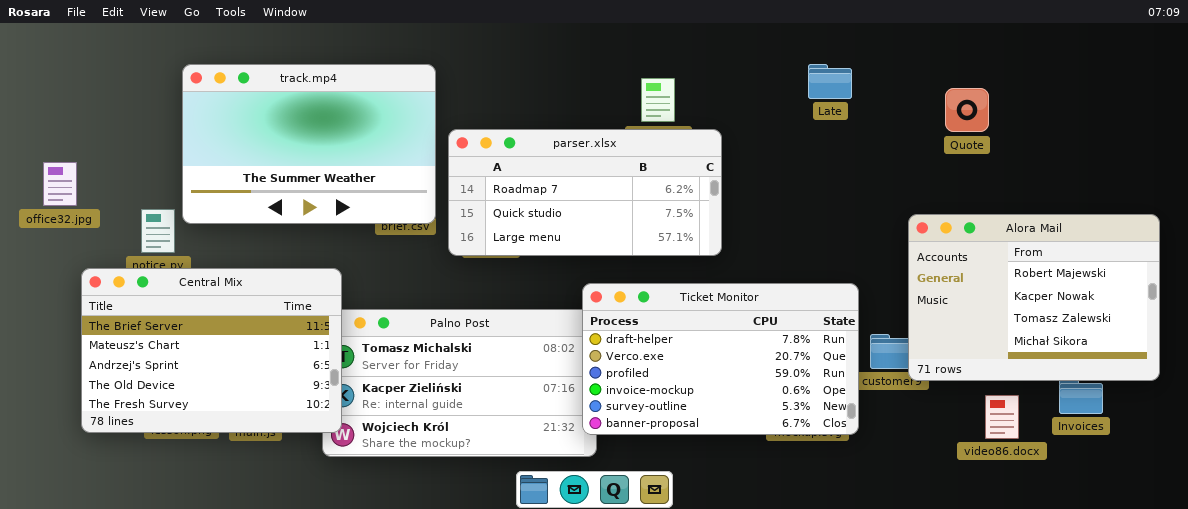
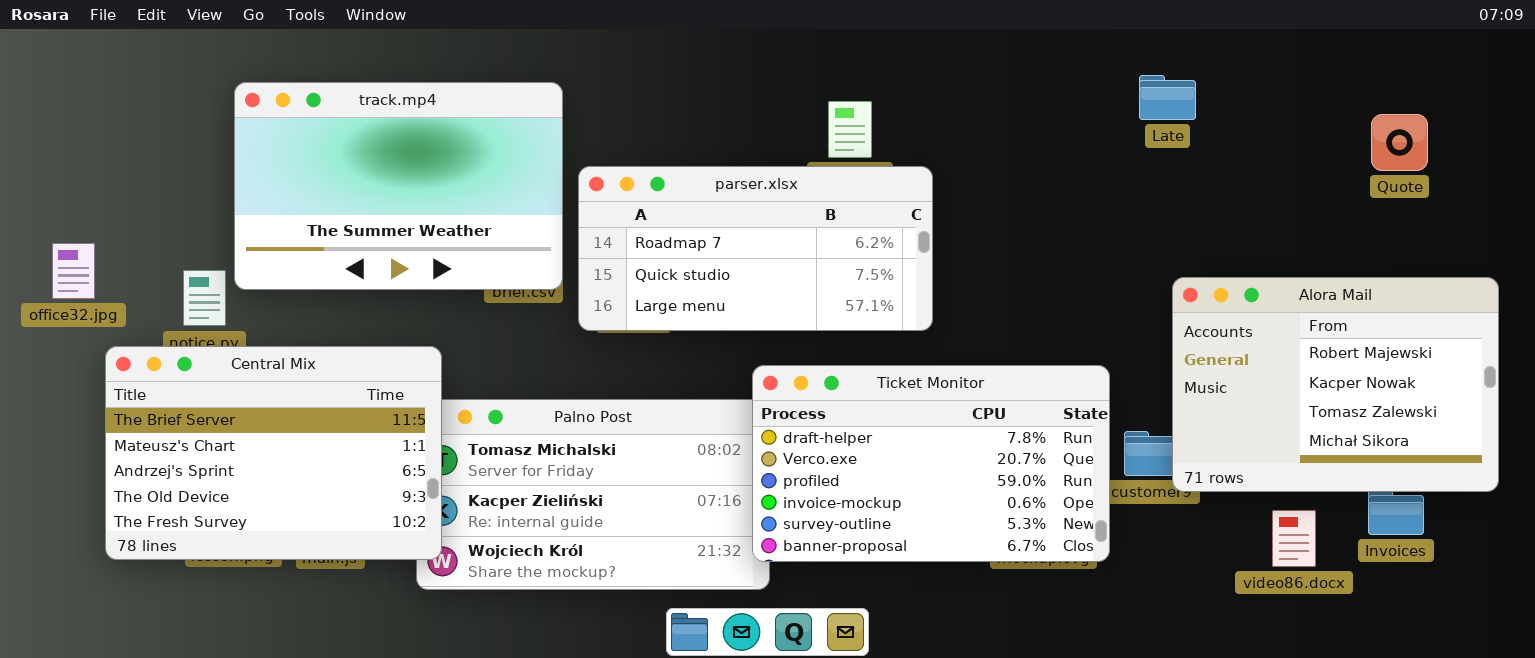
Late: [808,64,852,99] -> [1139,75,1196,120], moved
Quote: [945,88,989,132] -> [1371,114,1428,171], moved
office32.jpg: [43,162,77,206] -> [52,243,95,299], moved

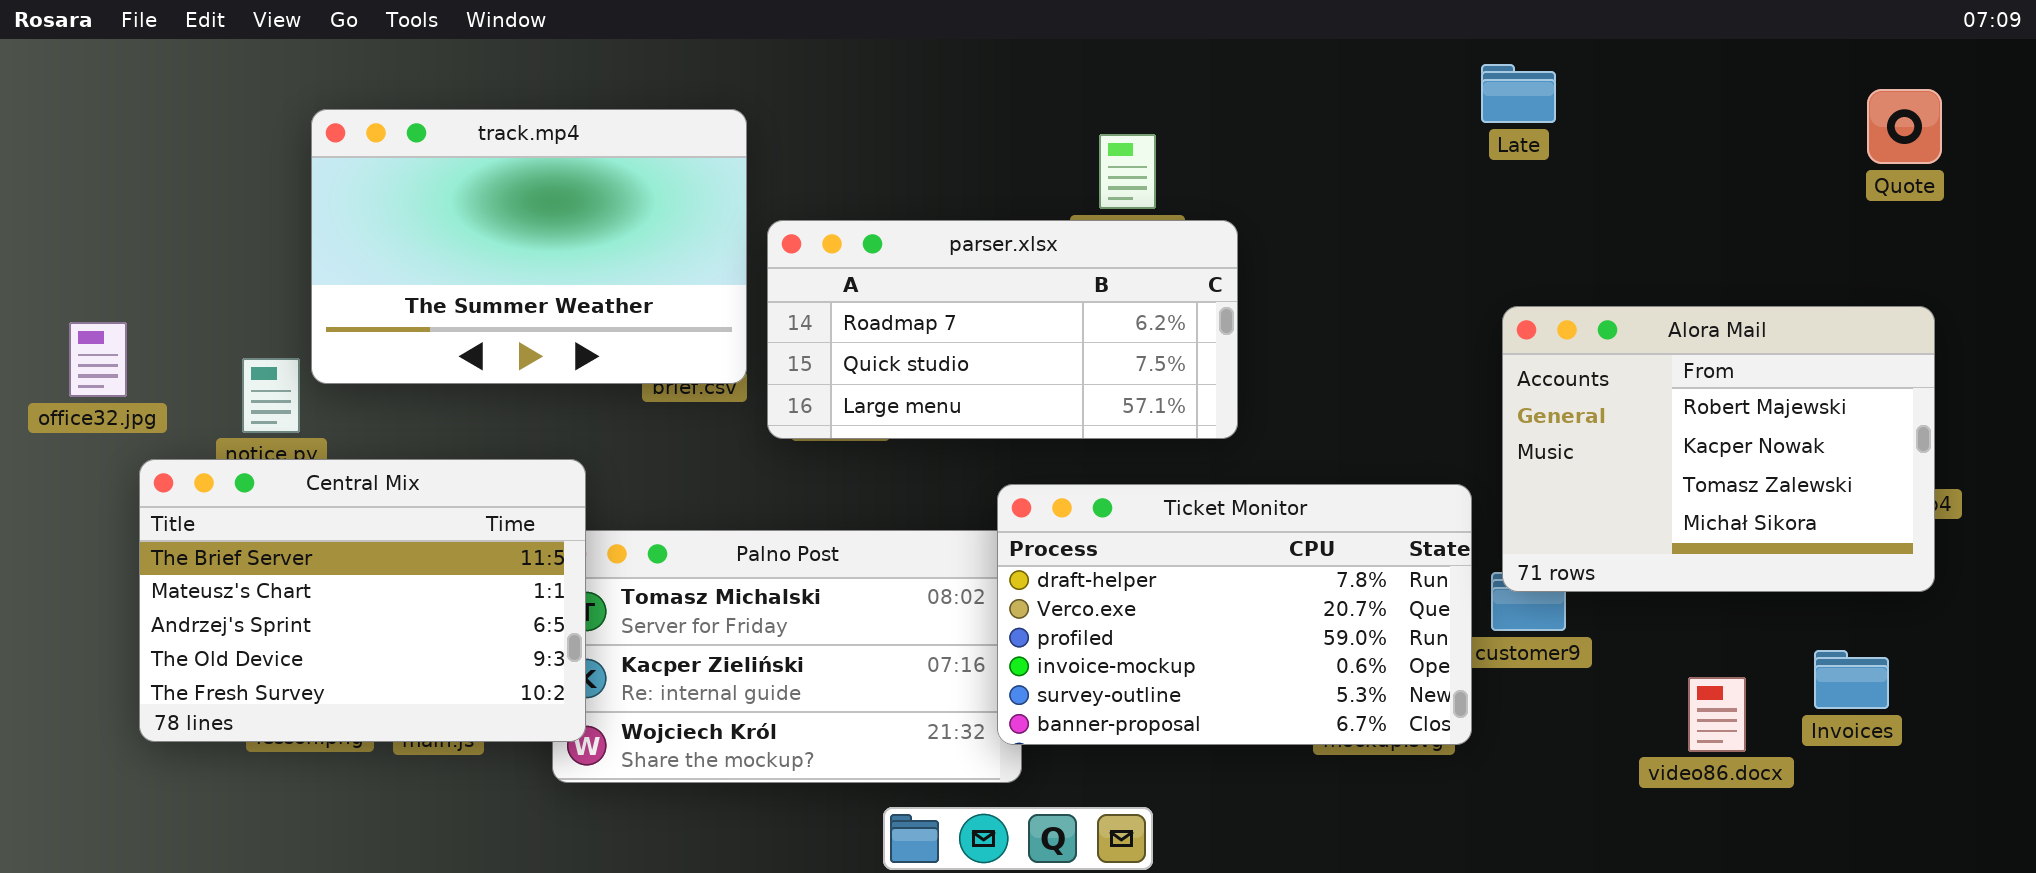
Late: [1139,75,1196,120] -> [1481,64,1556,123], moved
Quote: [1371,114,1428,171] -> [1867,89,1942,164], moved
Alora Mail: [1172,277,1499,492] -> [1502,306,1935,592], moved

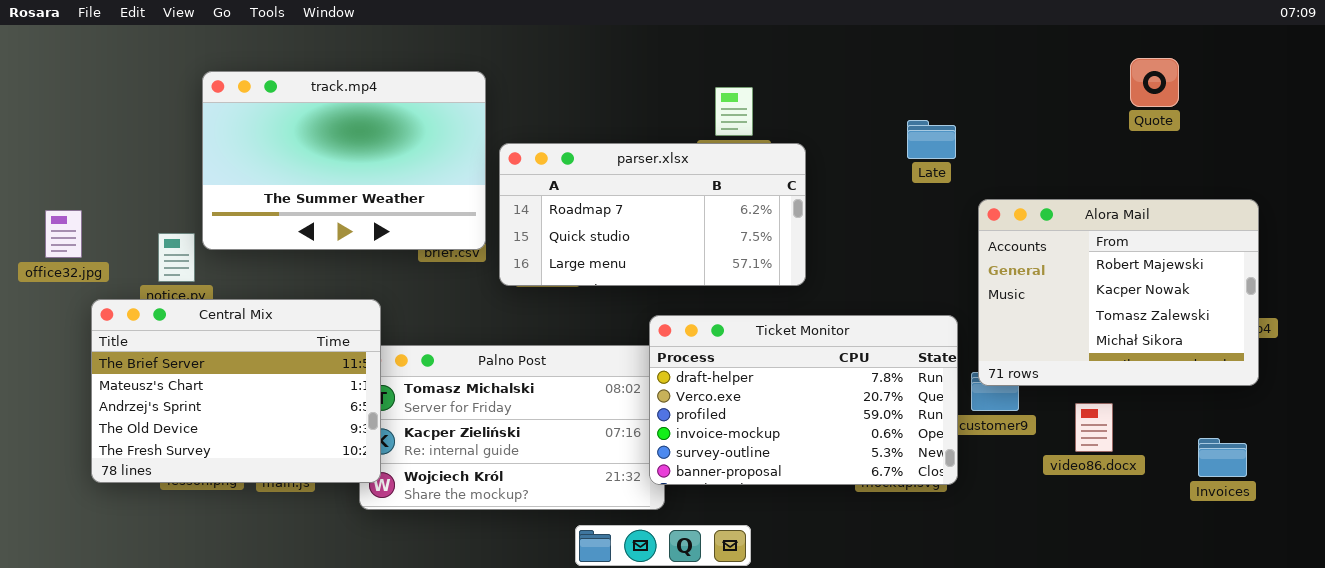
Late: [1481,64,1556,123] -> [907,120,956,159], moved
Quote: [1867,89,1942,164] -> [1130,58,1179,107], moved
Invoices: [1814,650,1889,709] -> [1198,438,1247,477], moved
video86.docx: [1688,677,1746,752] -> [1075,403,1113,452], moved

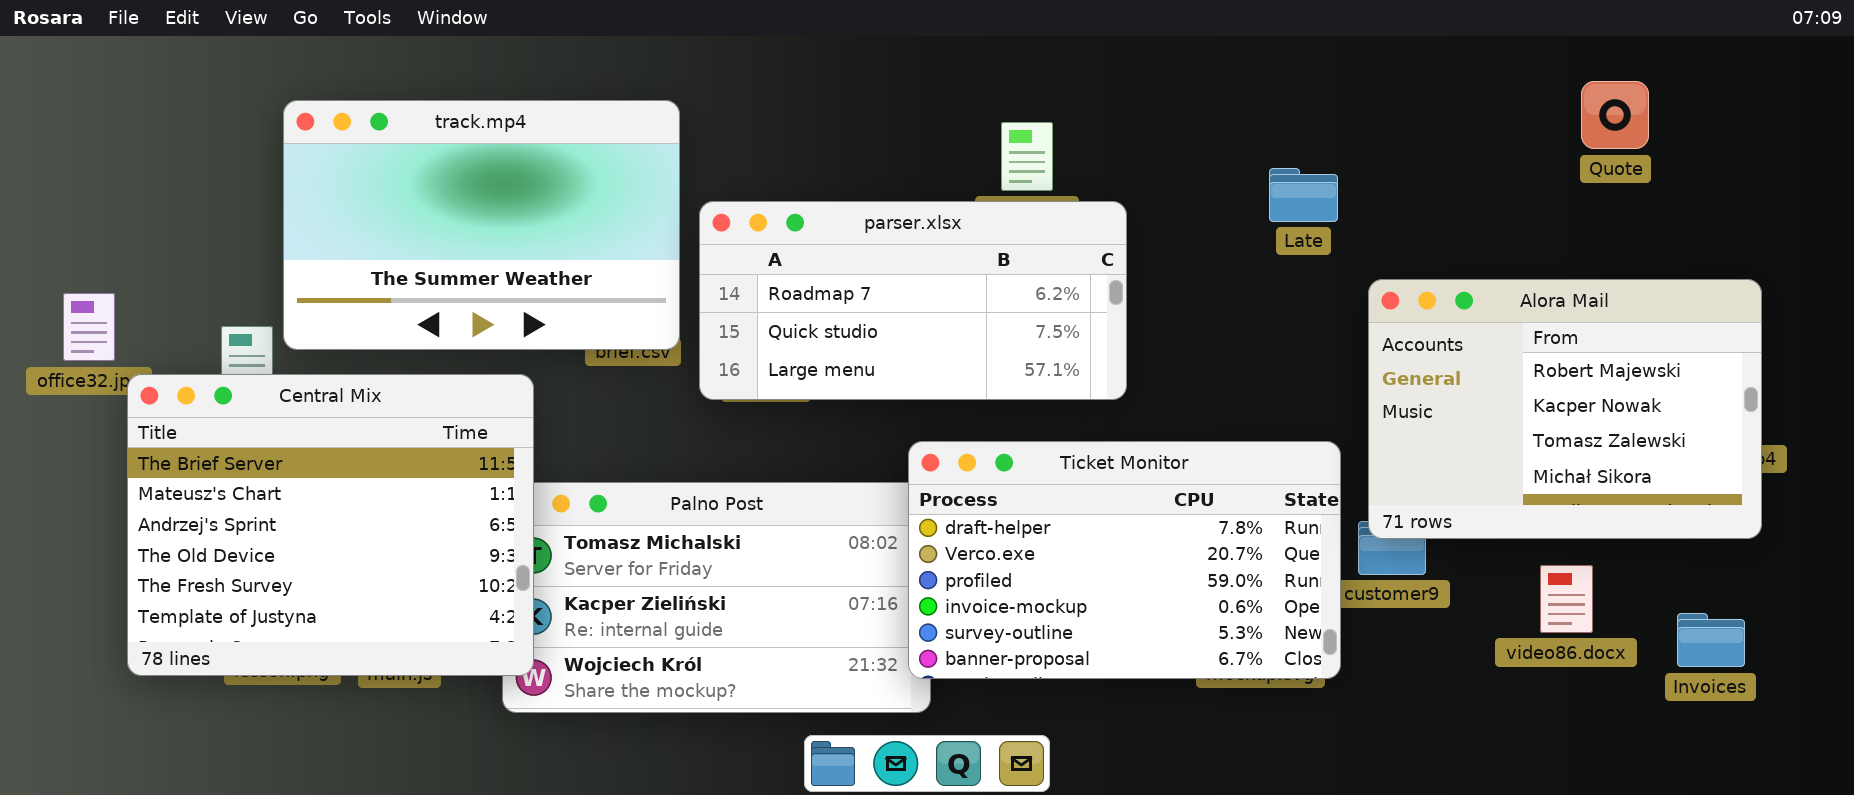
Central Mix: [91,299,381,483] -> [127,374,534,676], resized
video86.docx: [1075,403,1113,452] -> [1540,565,1593,633], moved

